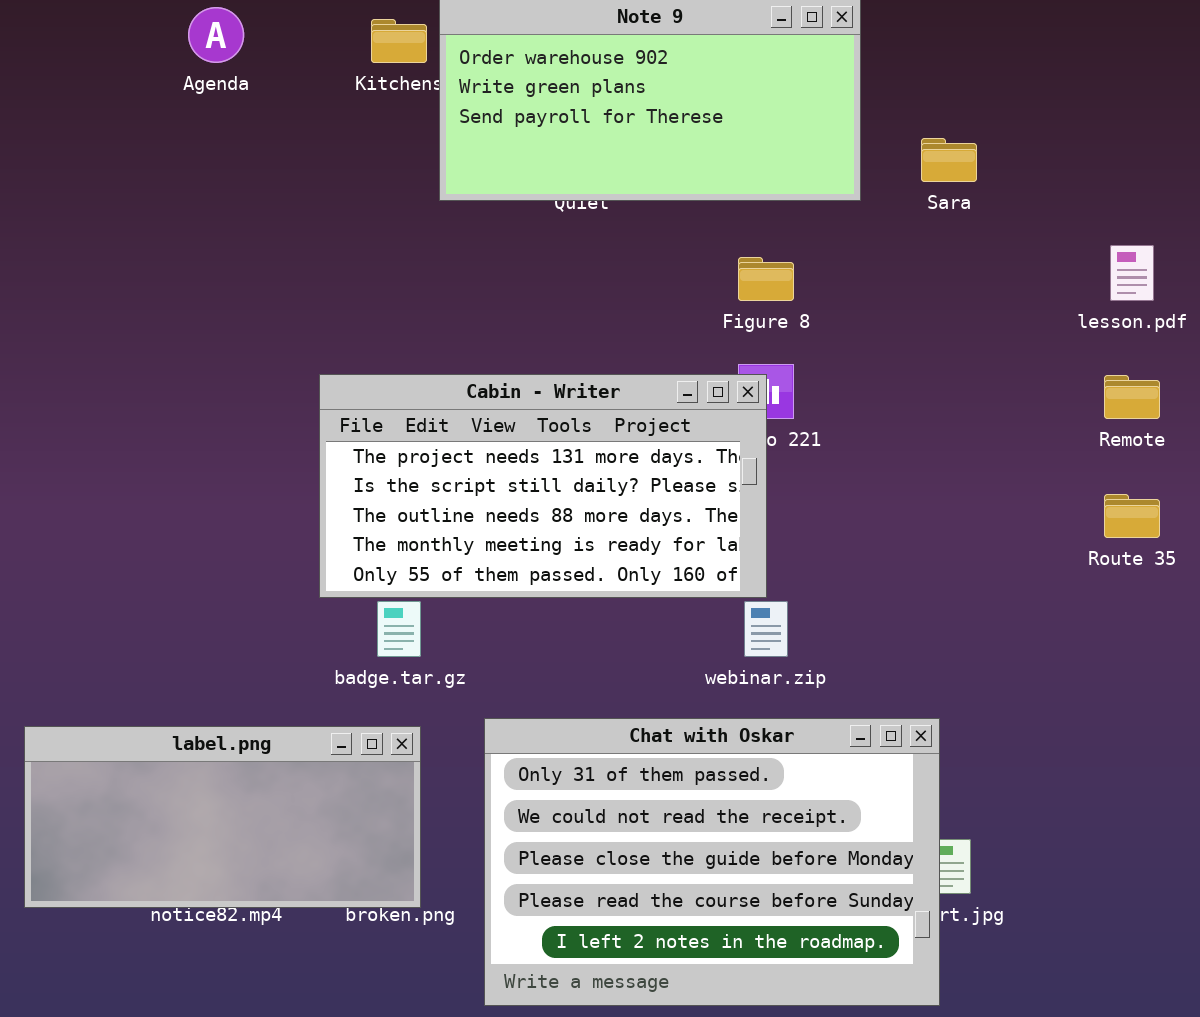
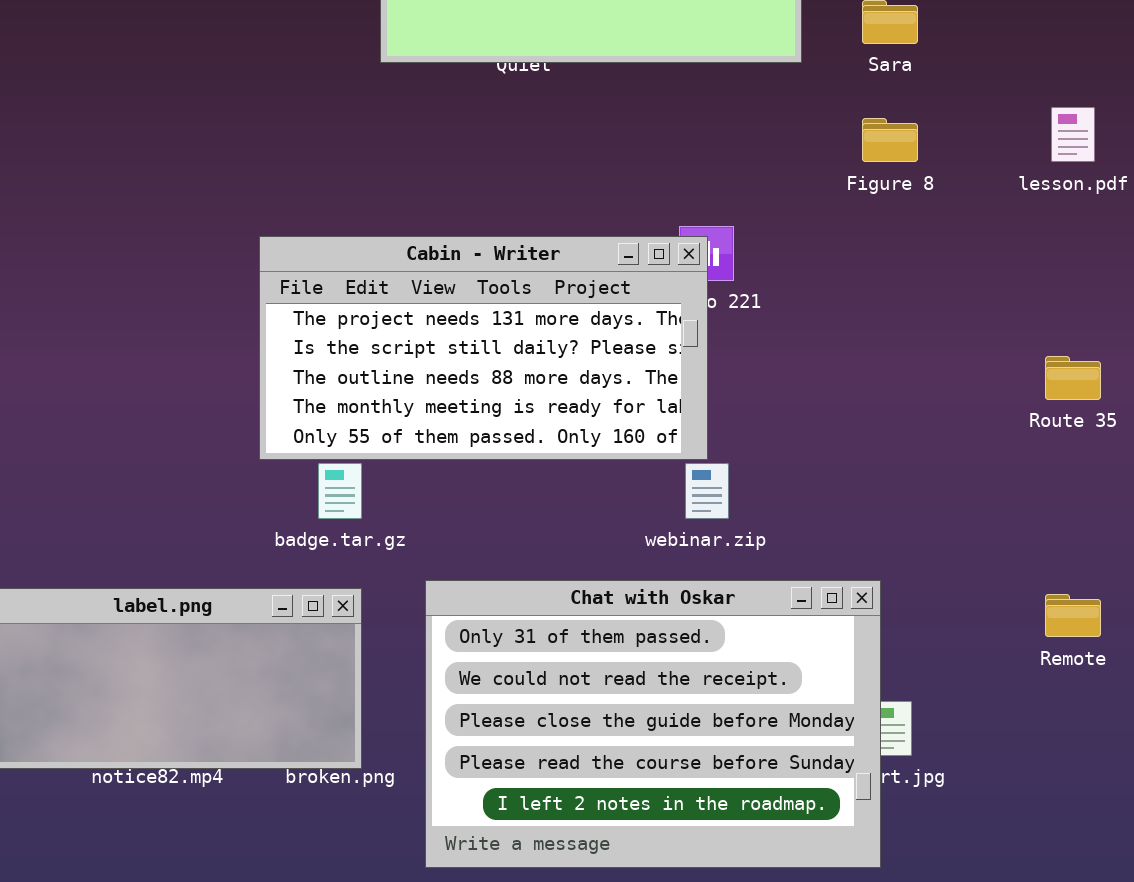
Figure 8: [738,257,794,301] -> [862,118,918,162], moved
Remote: [1104,375,1160,419] -> [1045,594,1101,637], moved

